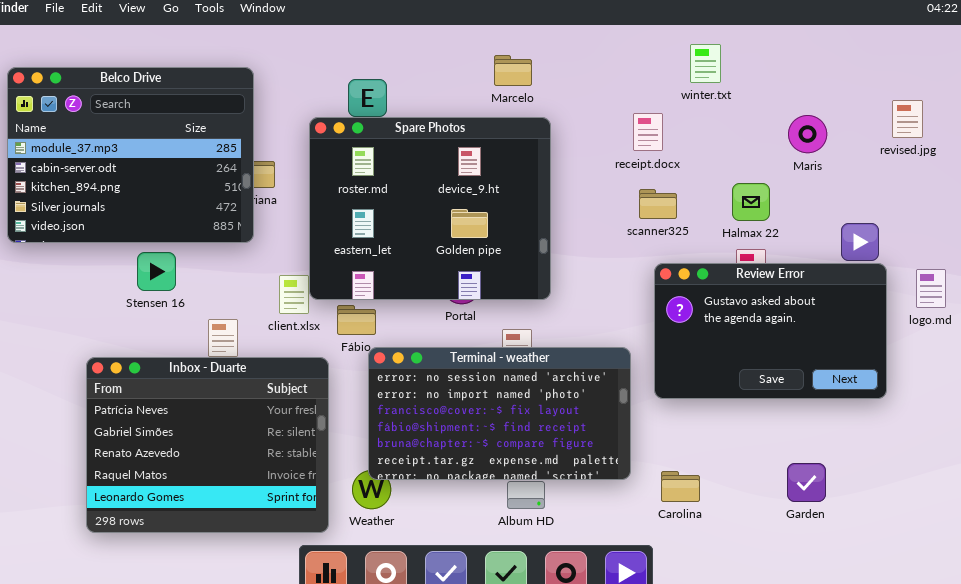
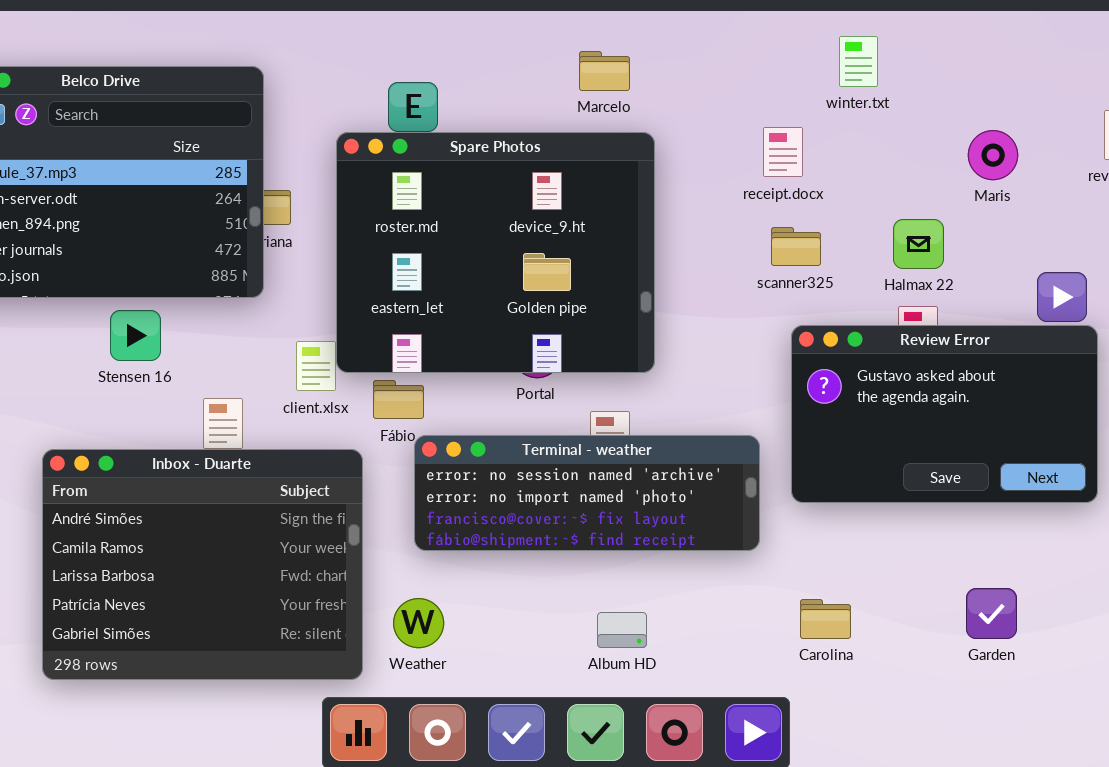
Terminal - weather: [368,347,631,480] -> [414,435,760,551], resized
Inbox - Duarte: [86,357,329,533] -> [42,449,363,680], scrolled up 3 rows

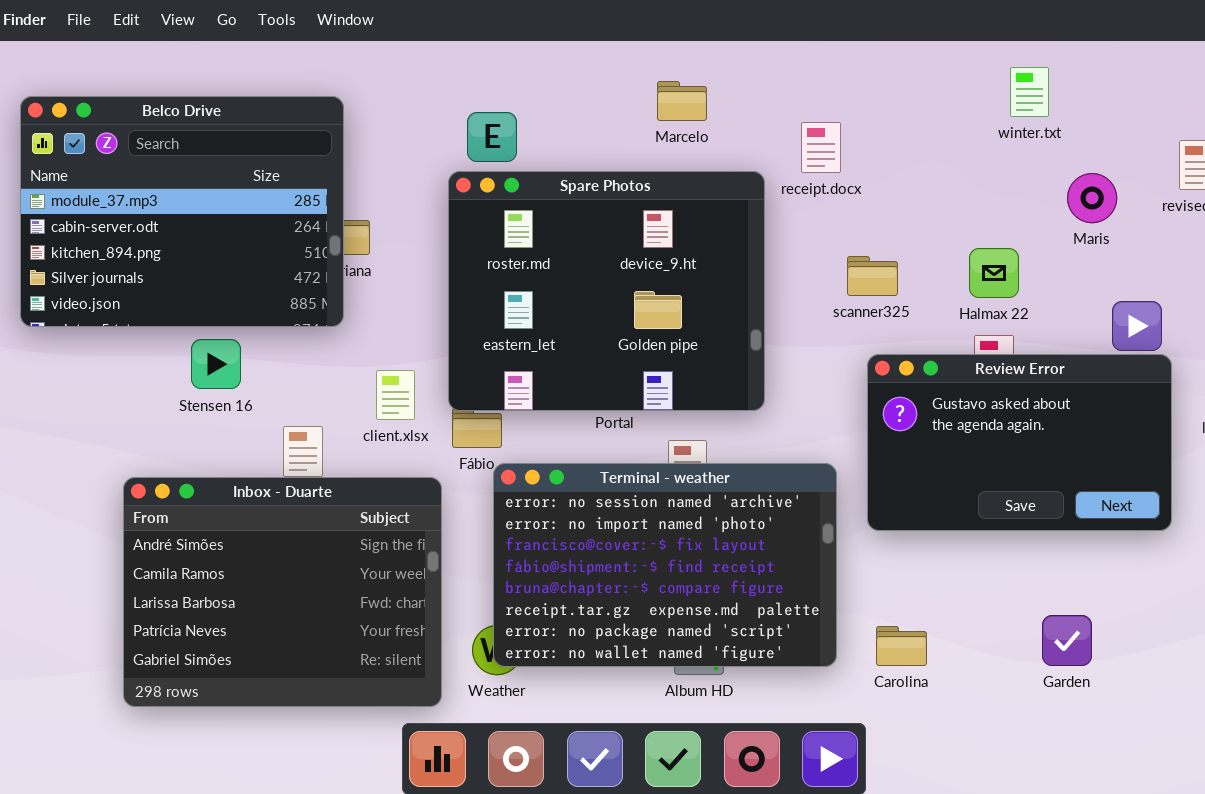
winter.txt: [839,36,878,87] -> [1010,67,1049,117], moved
receipt.docx: [763,127,803,177] -> [801,122,841,173], moved
Maris: [968,130,1018,180] -> [1067,173,1117,223], moved
Spare Photos: [336,132,655,373] -> [448,171,765,411], moved
Terminal - weather: [414,435,760,551] -> [493,463,837,667], resized

